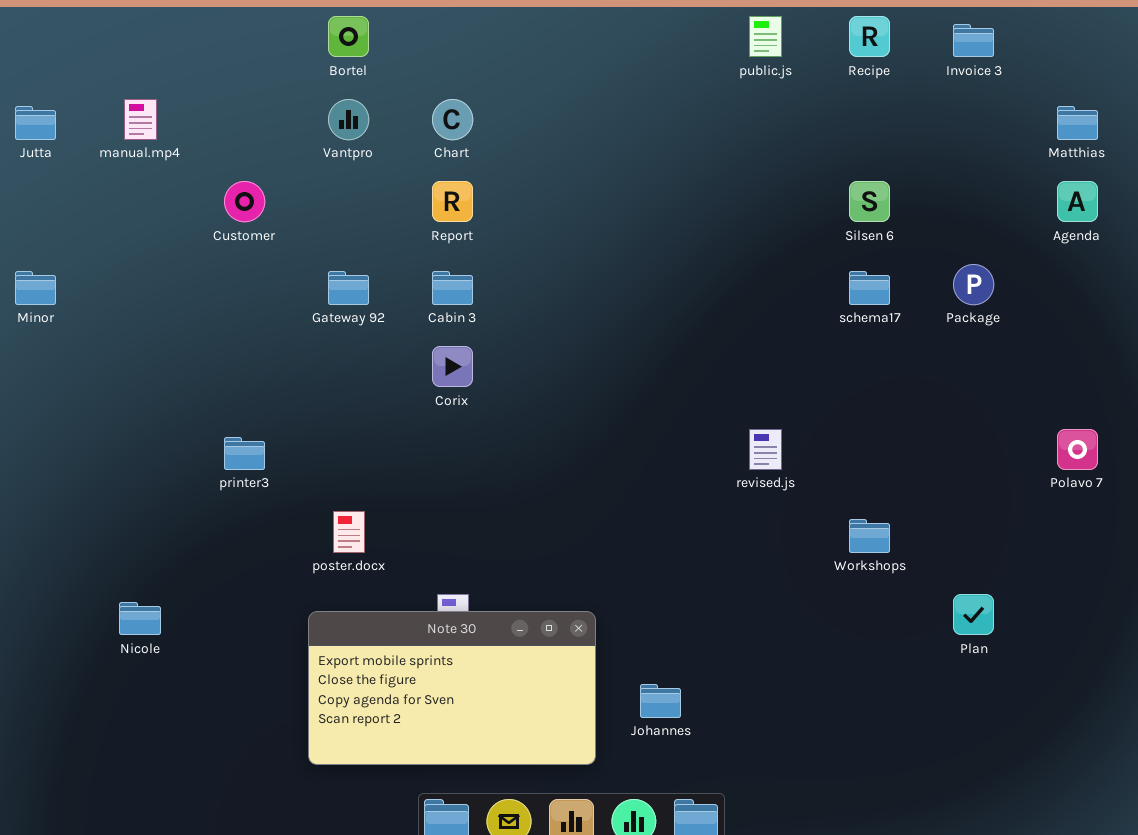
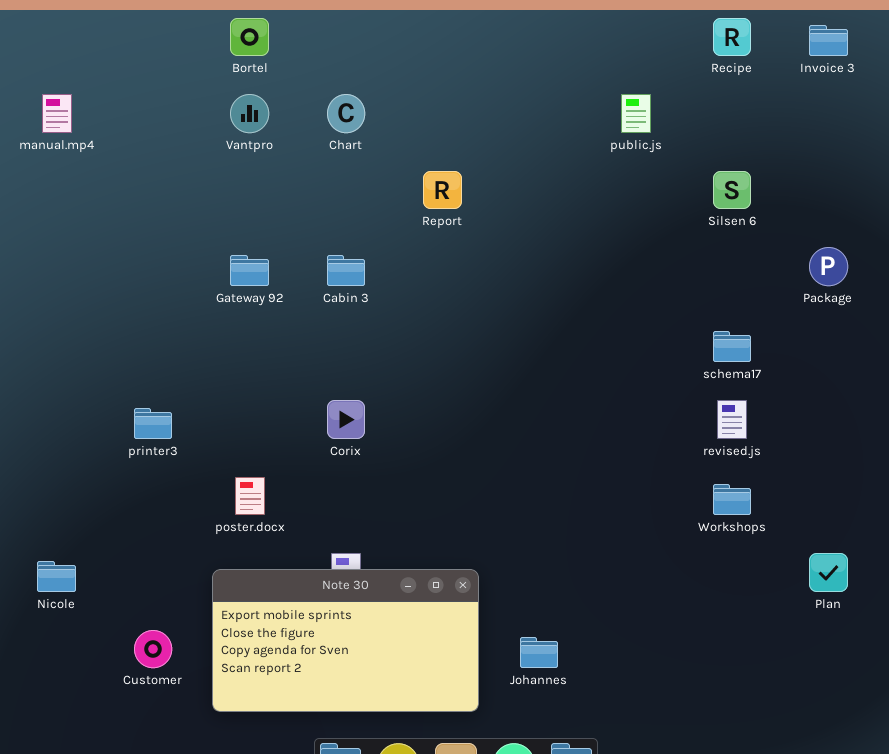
public.js: [749,16,782,57] -> [621,94,651,133], moved
Customer: [224,181,265,222] -> [134,630,172,668], moved
Report: [432,181,473,222] -> [423,171,462,209], moved
schema17: [849,271,890,305] -> [713,331,751,362], moved
Corix: [432,346,473,387] -> [327,400,365,439], moved
revised.js: [749,429,782,470] -> [717,400,747,439], moved

